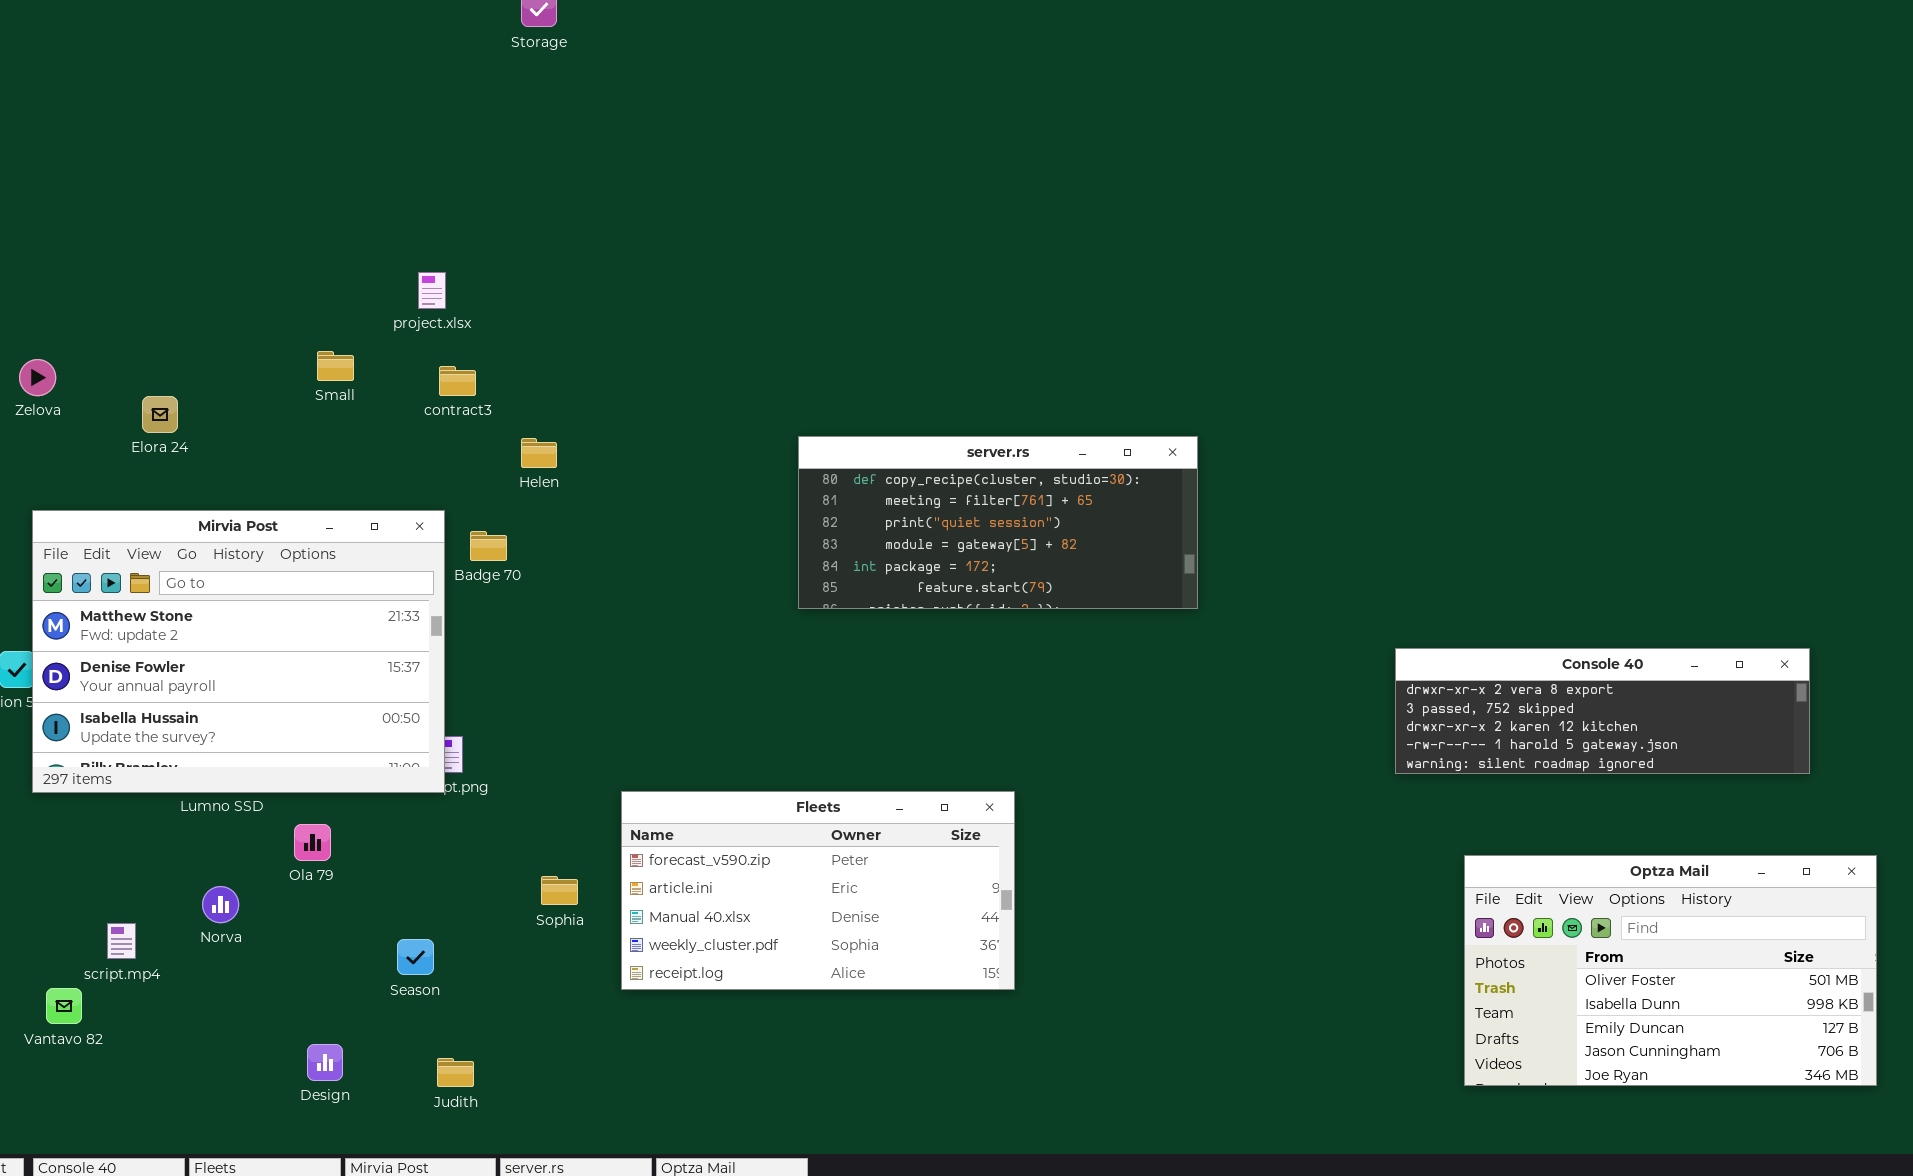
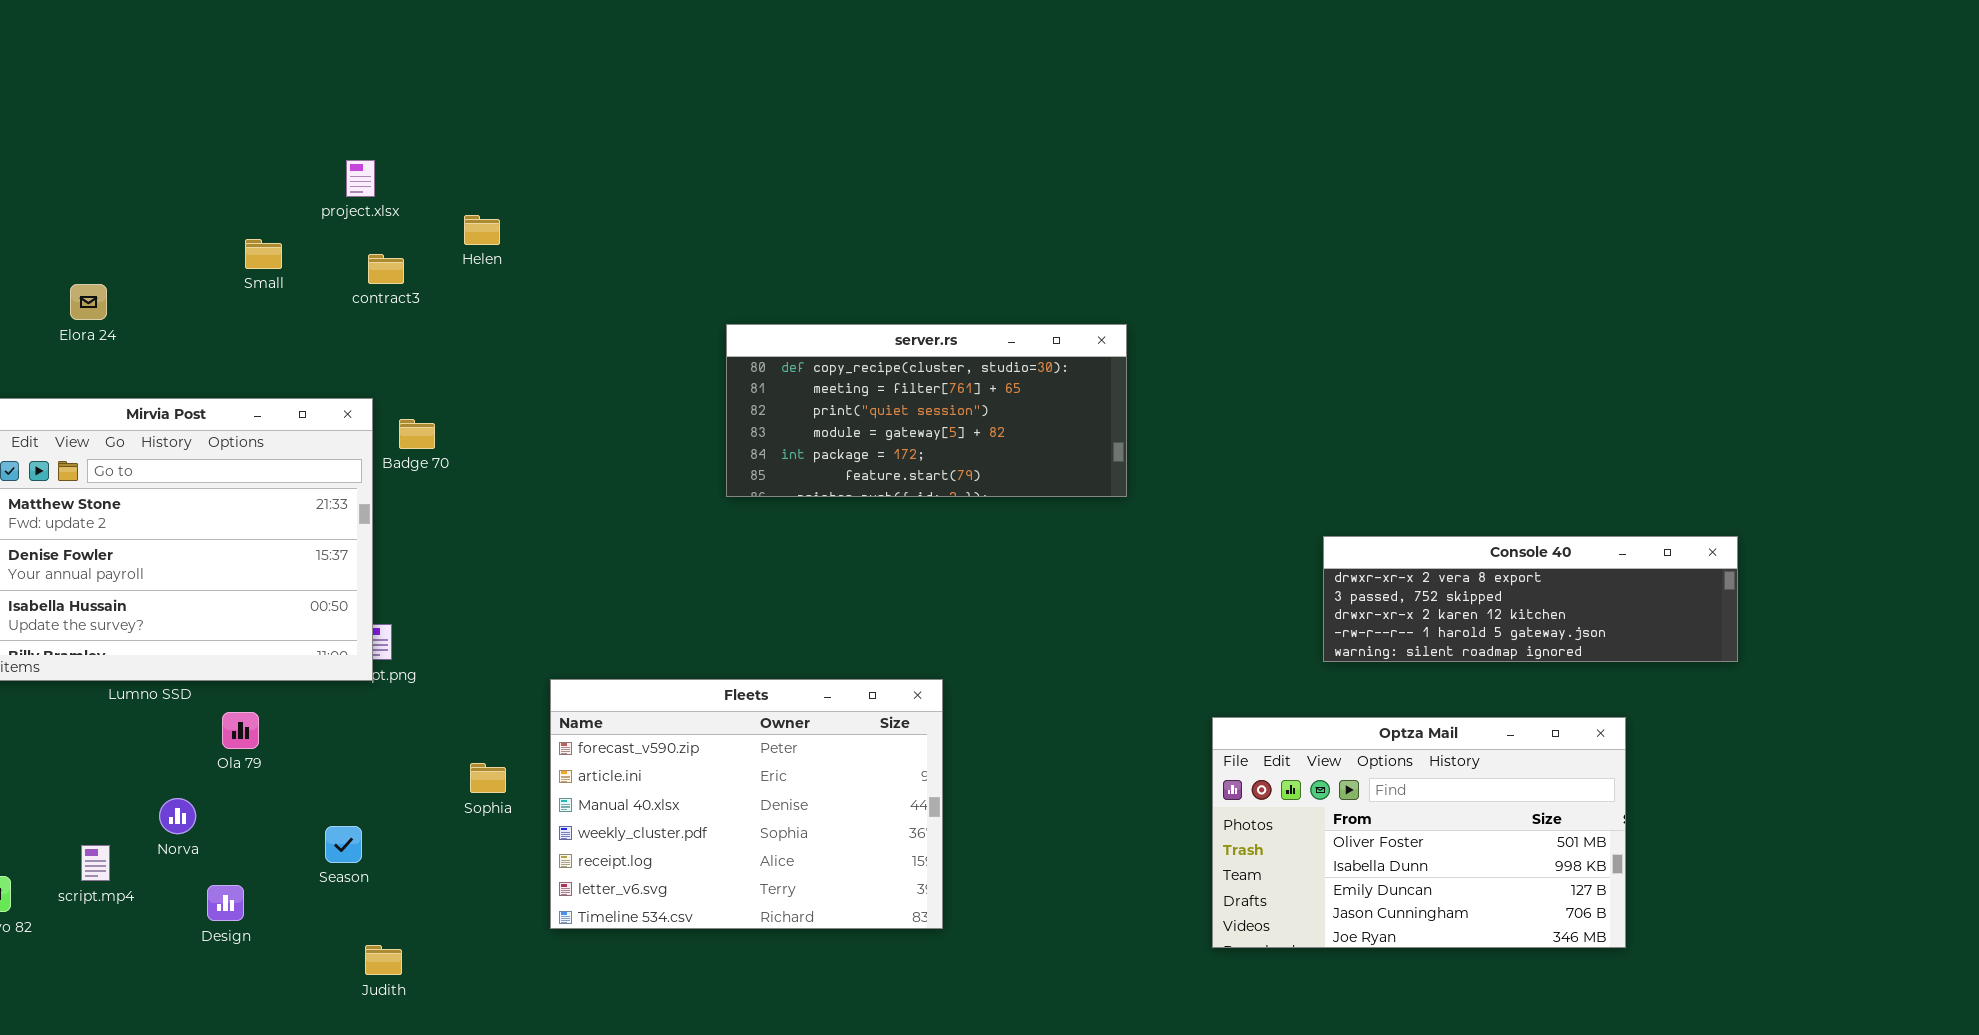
Helen: [521,438,557,468] -> [464,215,500,245], moved
Fleets: [621,791,1015,990] -> [550,679,943,929], resized
Optza Mail: [1464,855,1877,1086] -> [1212,717,1626,948], moved
Norva: [202,886,239,923] -> [159,798,196,834], moved
script.mp4: [107,923,136,959] -> [81,845,110,881], moved
Design: [307,1044,343,1081] -> [207,885,244,921], moved

